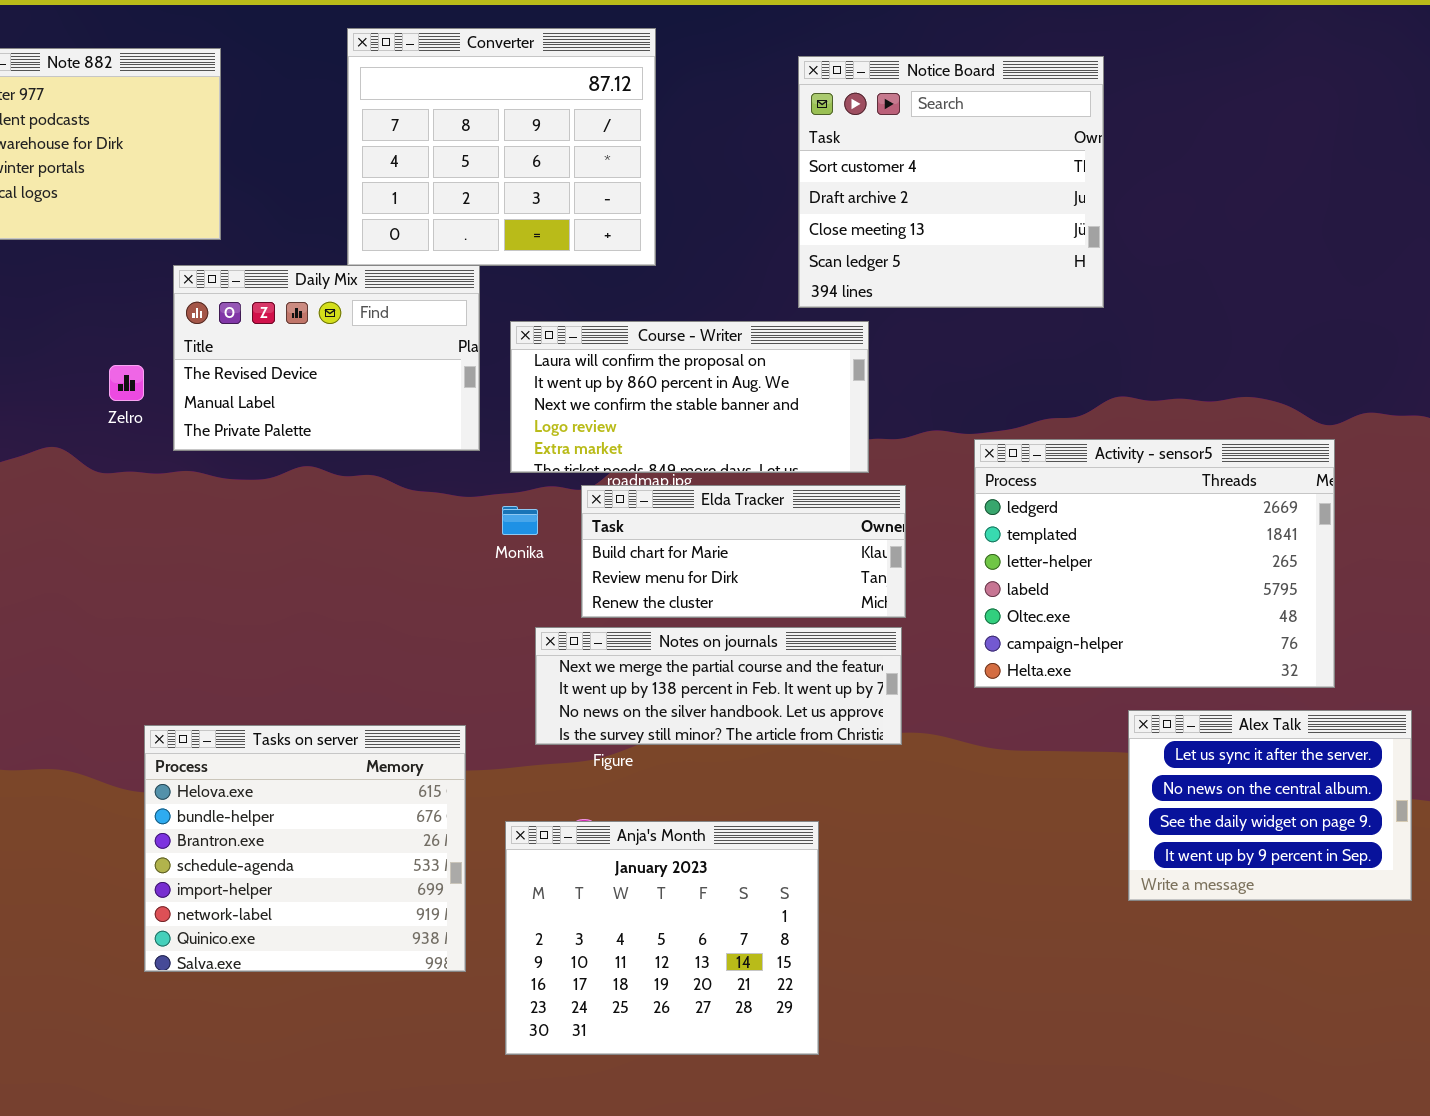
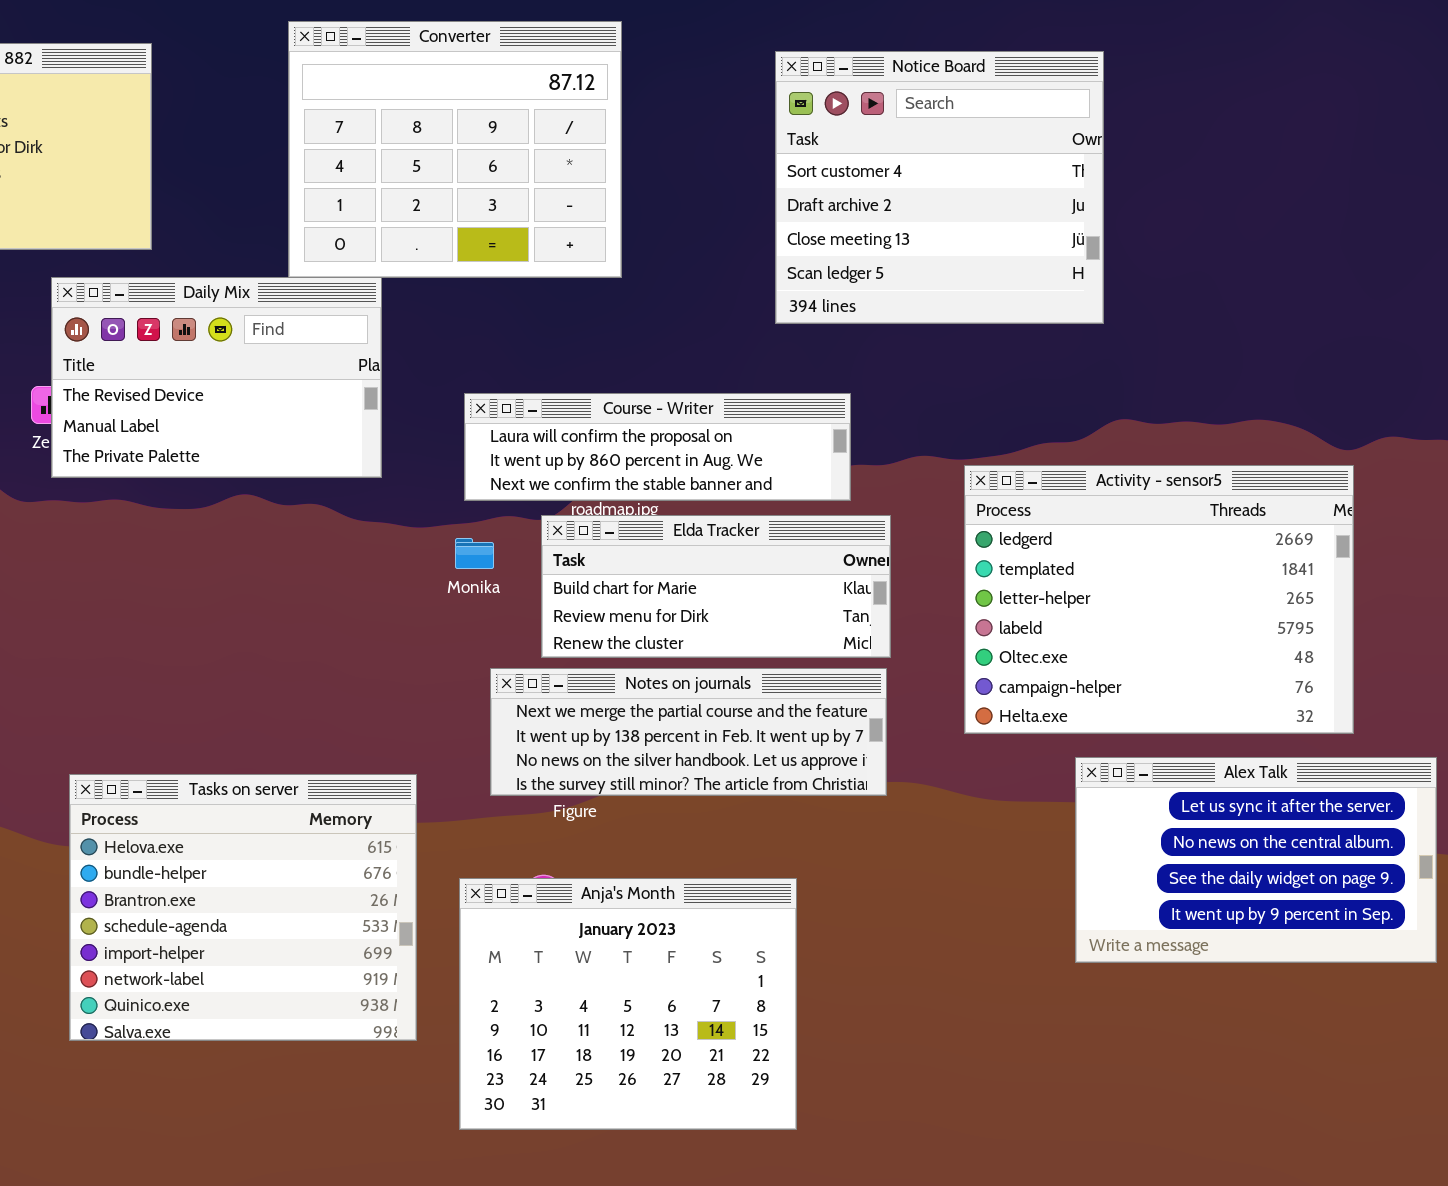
Daily Mix: [173,265,480,451] -> [51,277,382,478], moved
Course - Writer: [510,321,869,473] -> [464,393,851,501], resized
Alex Talk: [1128,710,1412,901] -> [1075,757,1437,963], resized

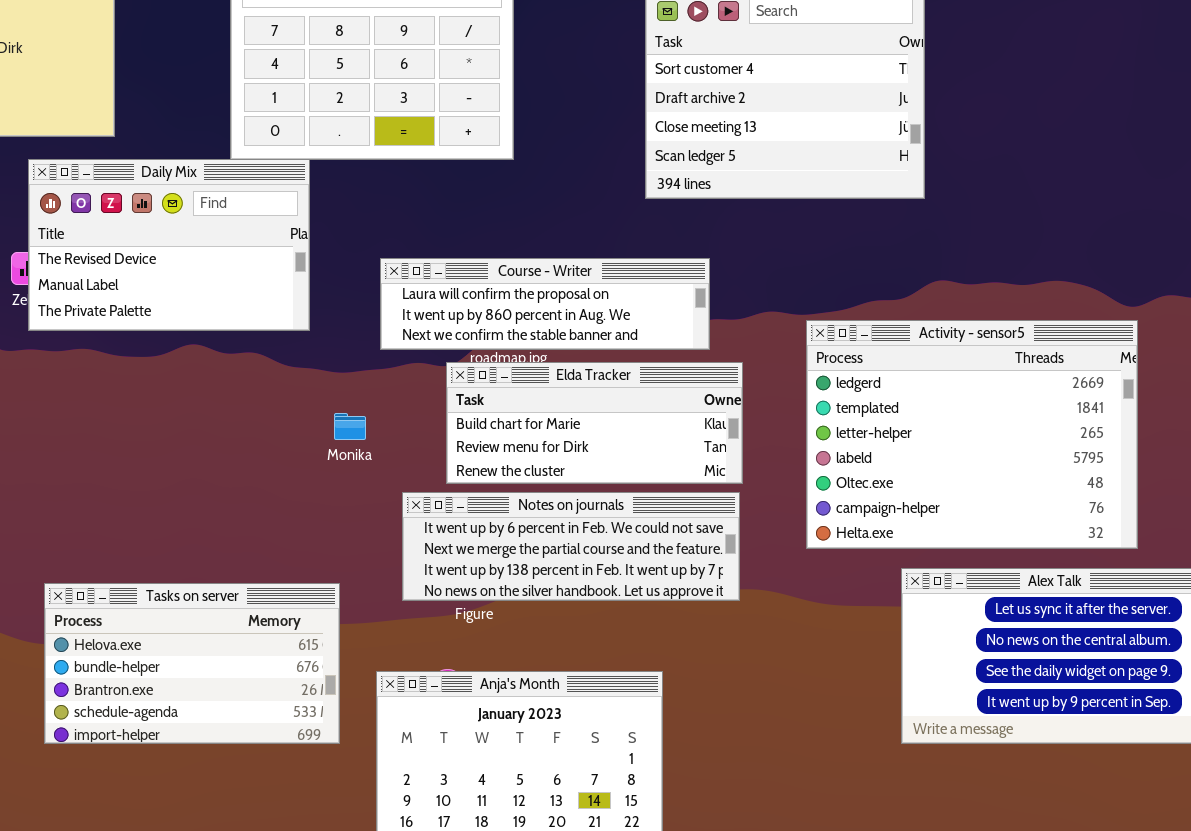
Monika: [455,538,494,569] -> [334,413,366,440], moved
Notes on journals: [490,668,887,796] -> [402,492,740,601], scrolled up 1 row
Tasks on server: [69,774,417,1041] -> [44,583,340,744], resized

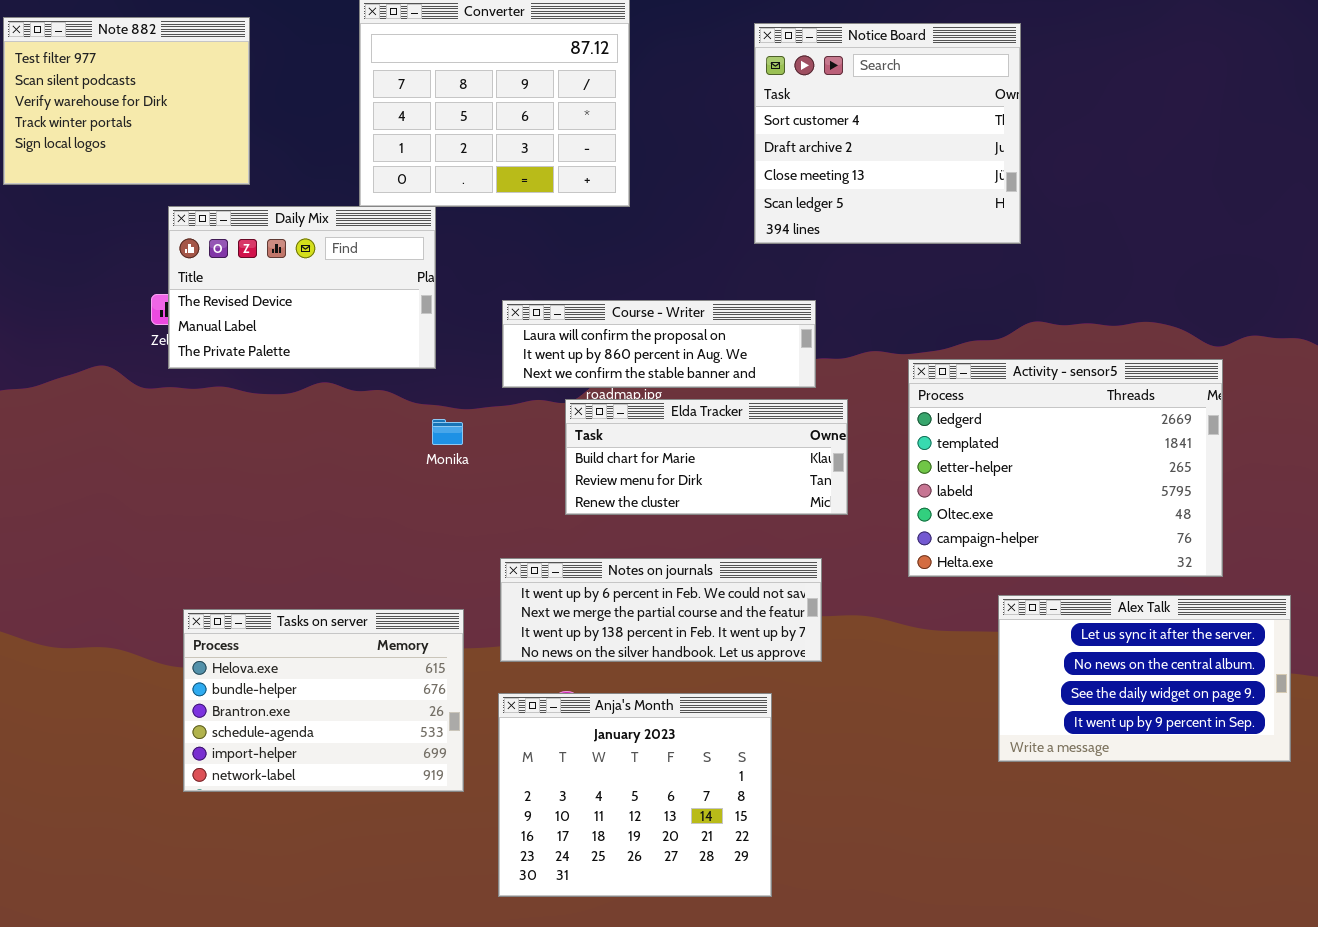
Monika: [334,413,366,440] -> [432,419,463,445], moved
Notes on journals: [402,492,740,601] -> [500,558,822,662], moved
Tasks on server: [44,583,340,744] -> [183,609,464,792], resized

